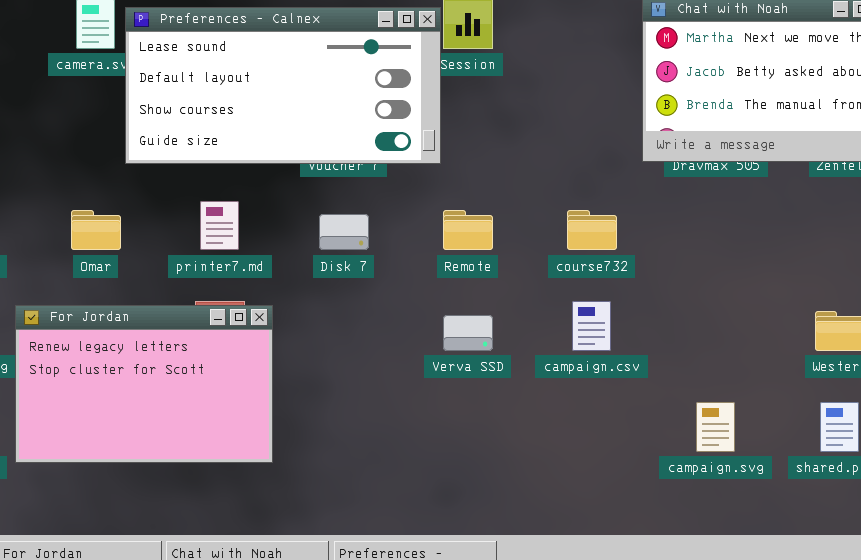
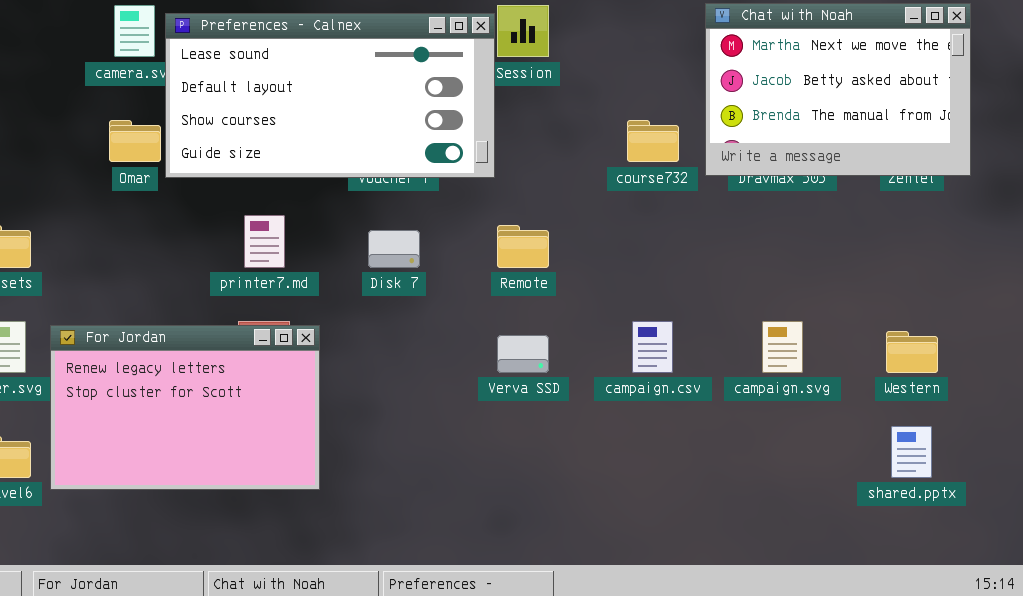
Omar: [71,210,121,250] -> [109,120,161,162], moved
course732: [567,210,617,250] -> [627,120,679,162], moved
campaign.svg: [696,402,735,452] -> [762,321,803,373], moved

